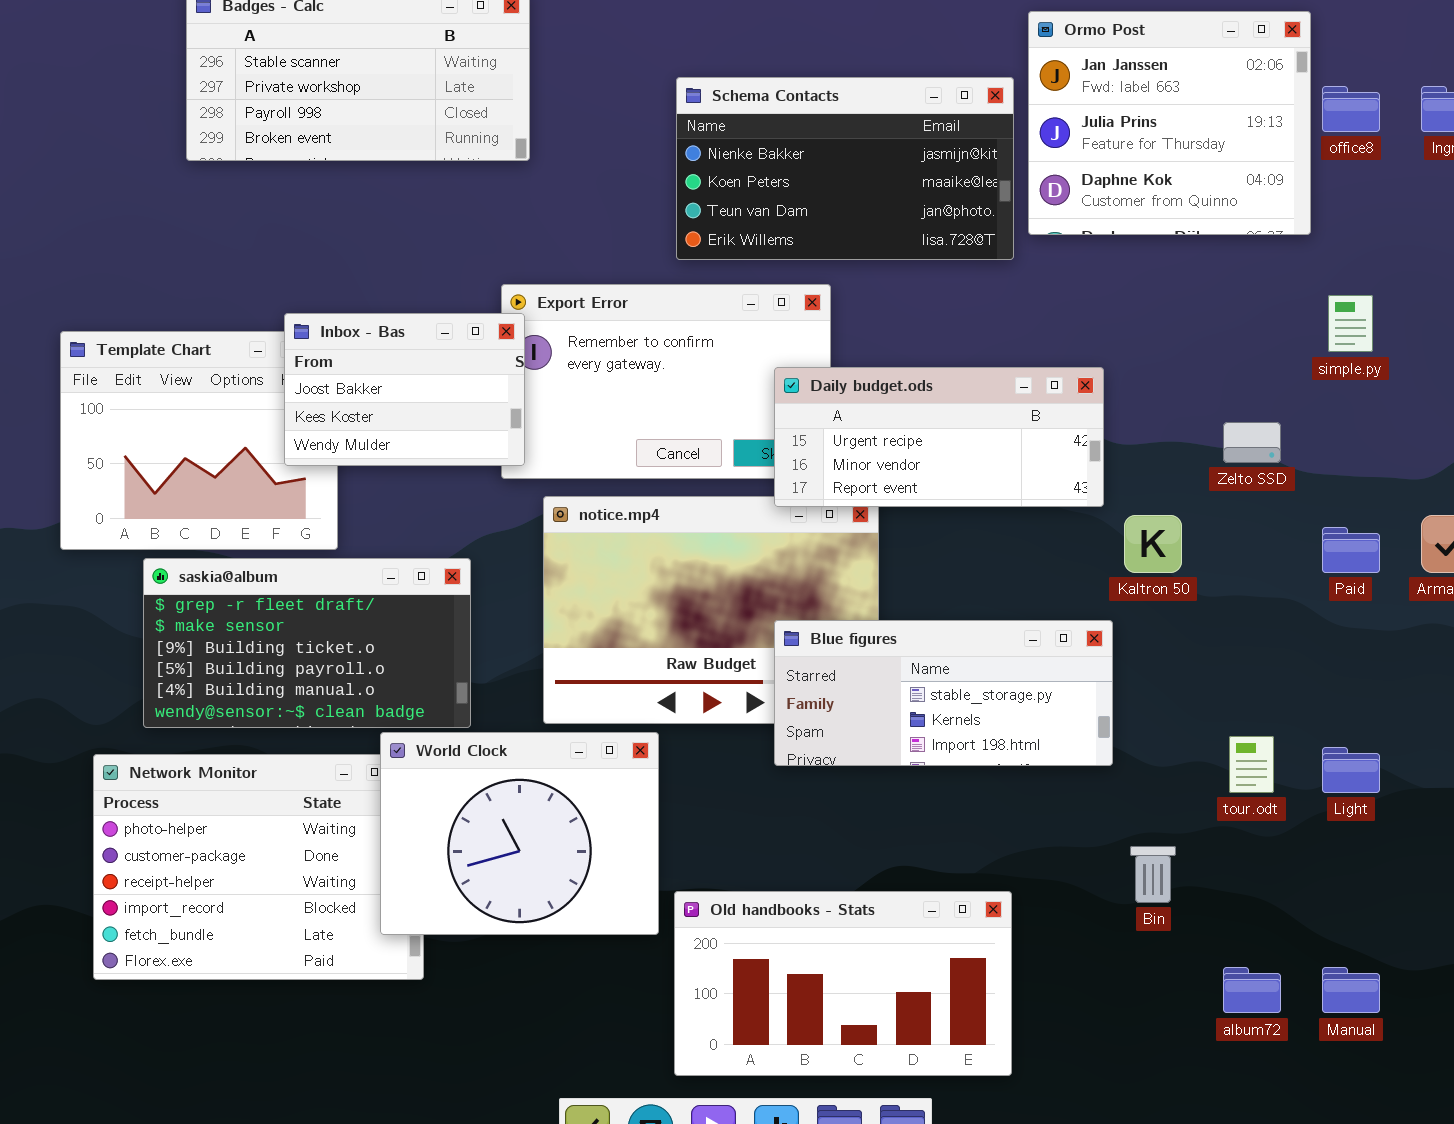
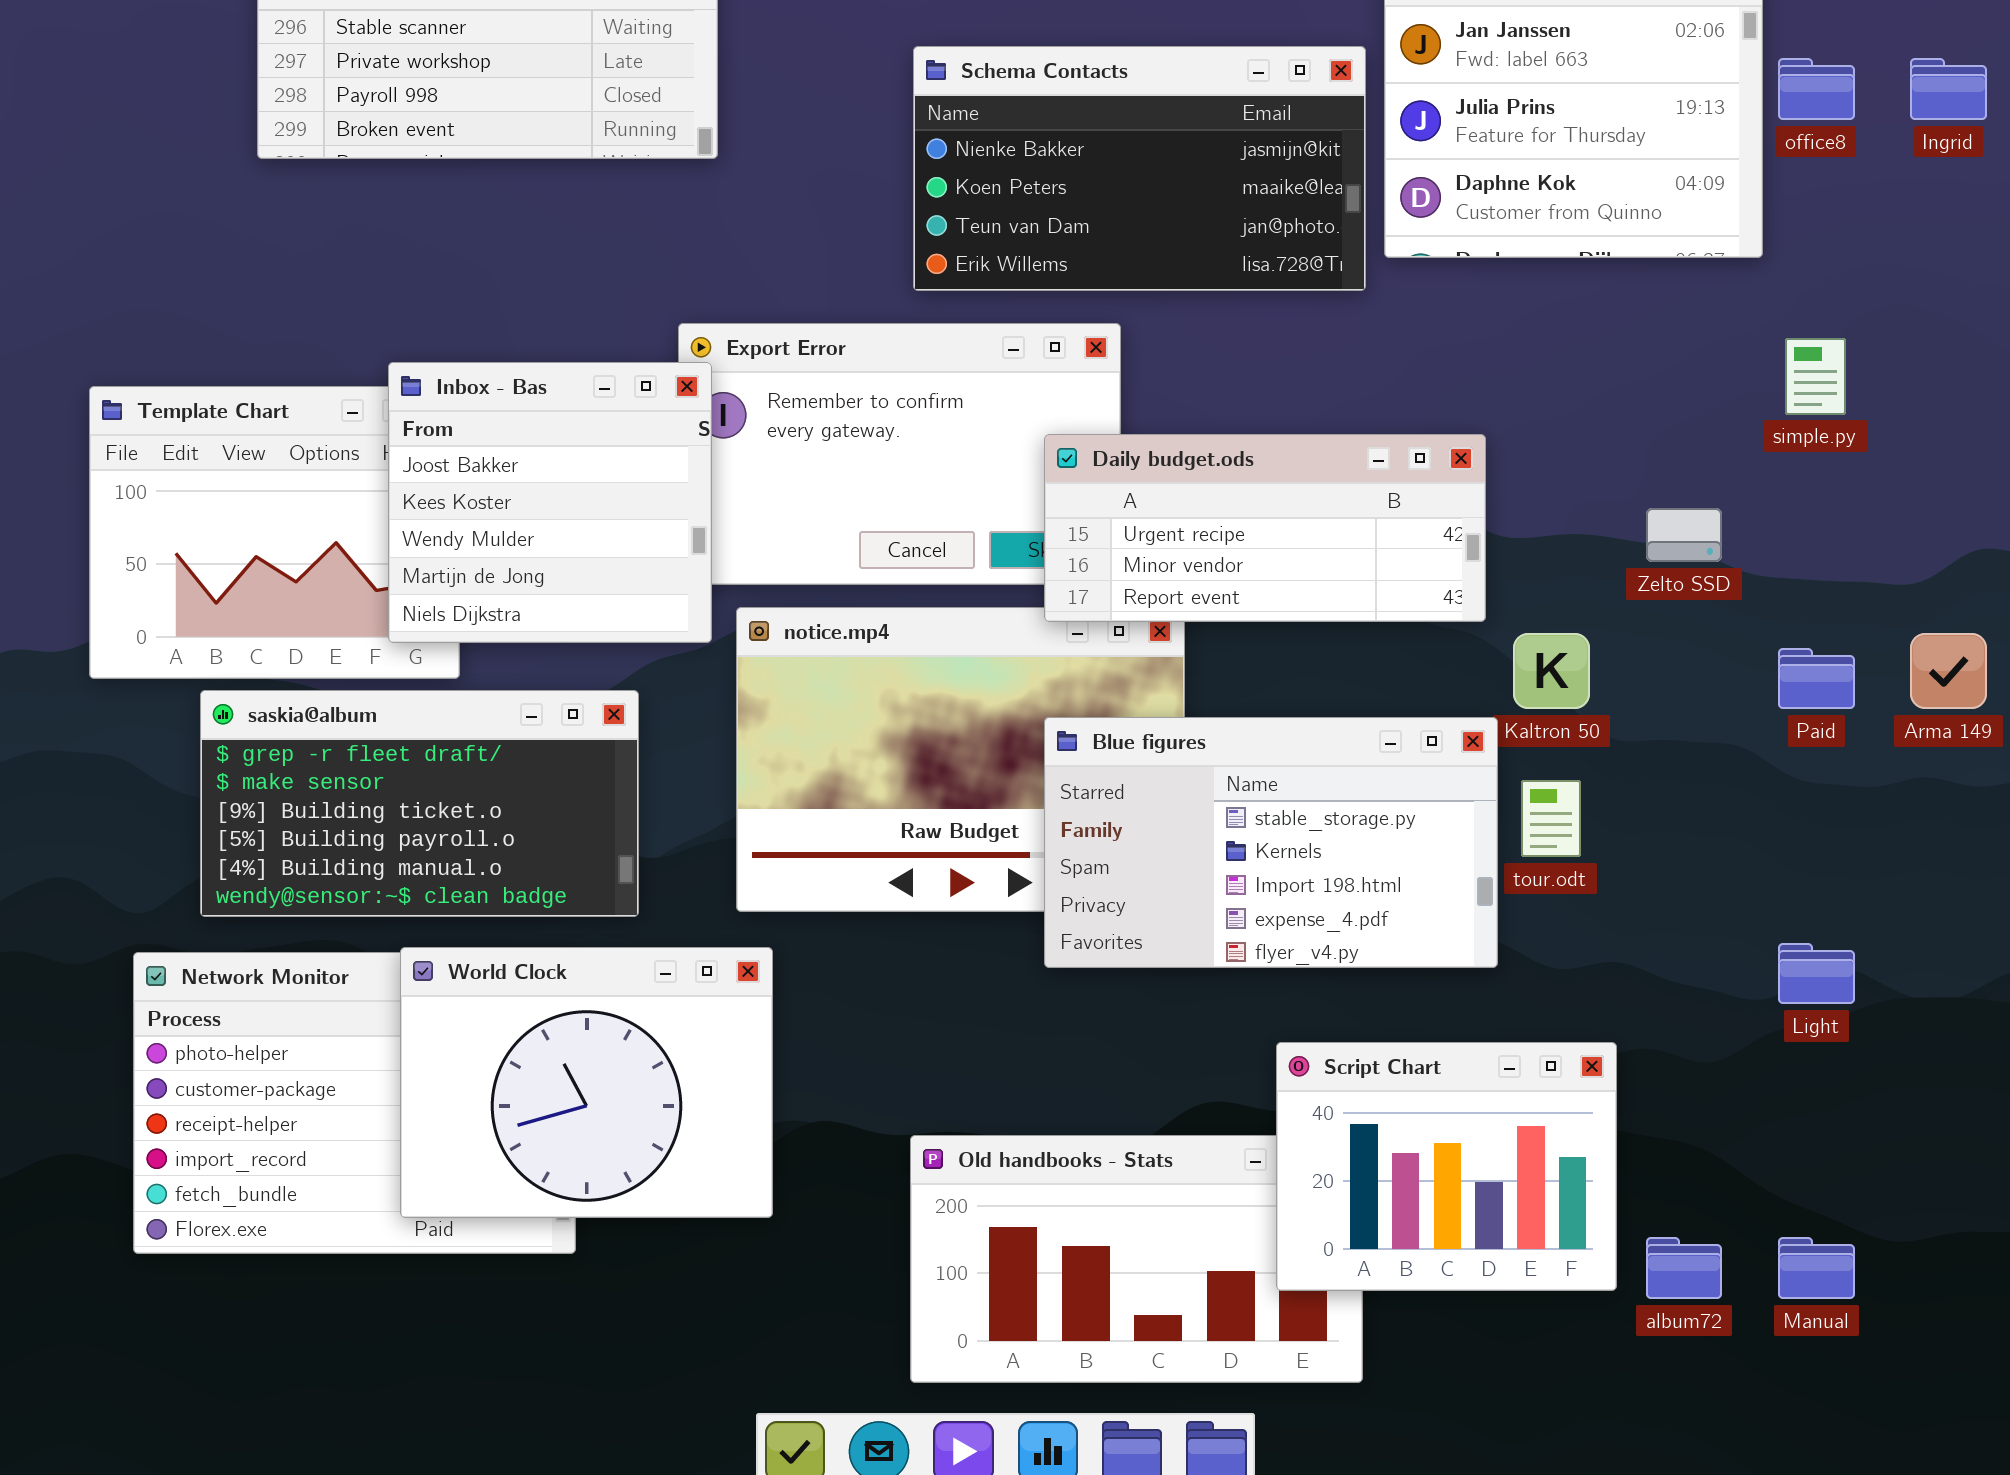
Inbox - Bas: [284,313,525,466] -> [388,362,712,643], resized
Blue figures: [774,620,1113,766] -> [1044,717,1498,968], resized
World Clock: [380,732,659,935] -> [400,947,773,1218], moved
tour.odt: [1229,736,1274,793] -> [1521,780,1581,857], moved
Script Chart: none -> [1276,1042,1617,1291], opened

